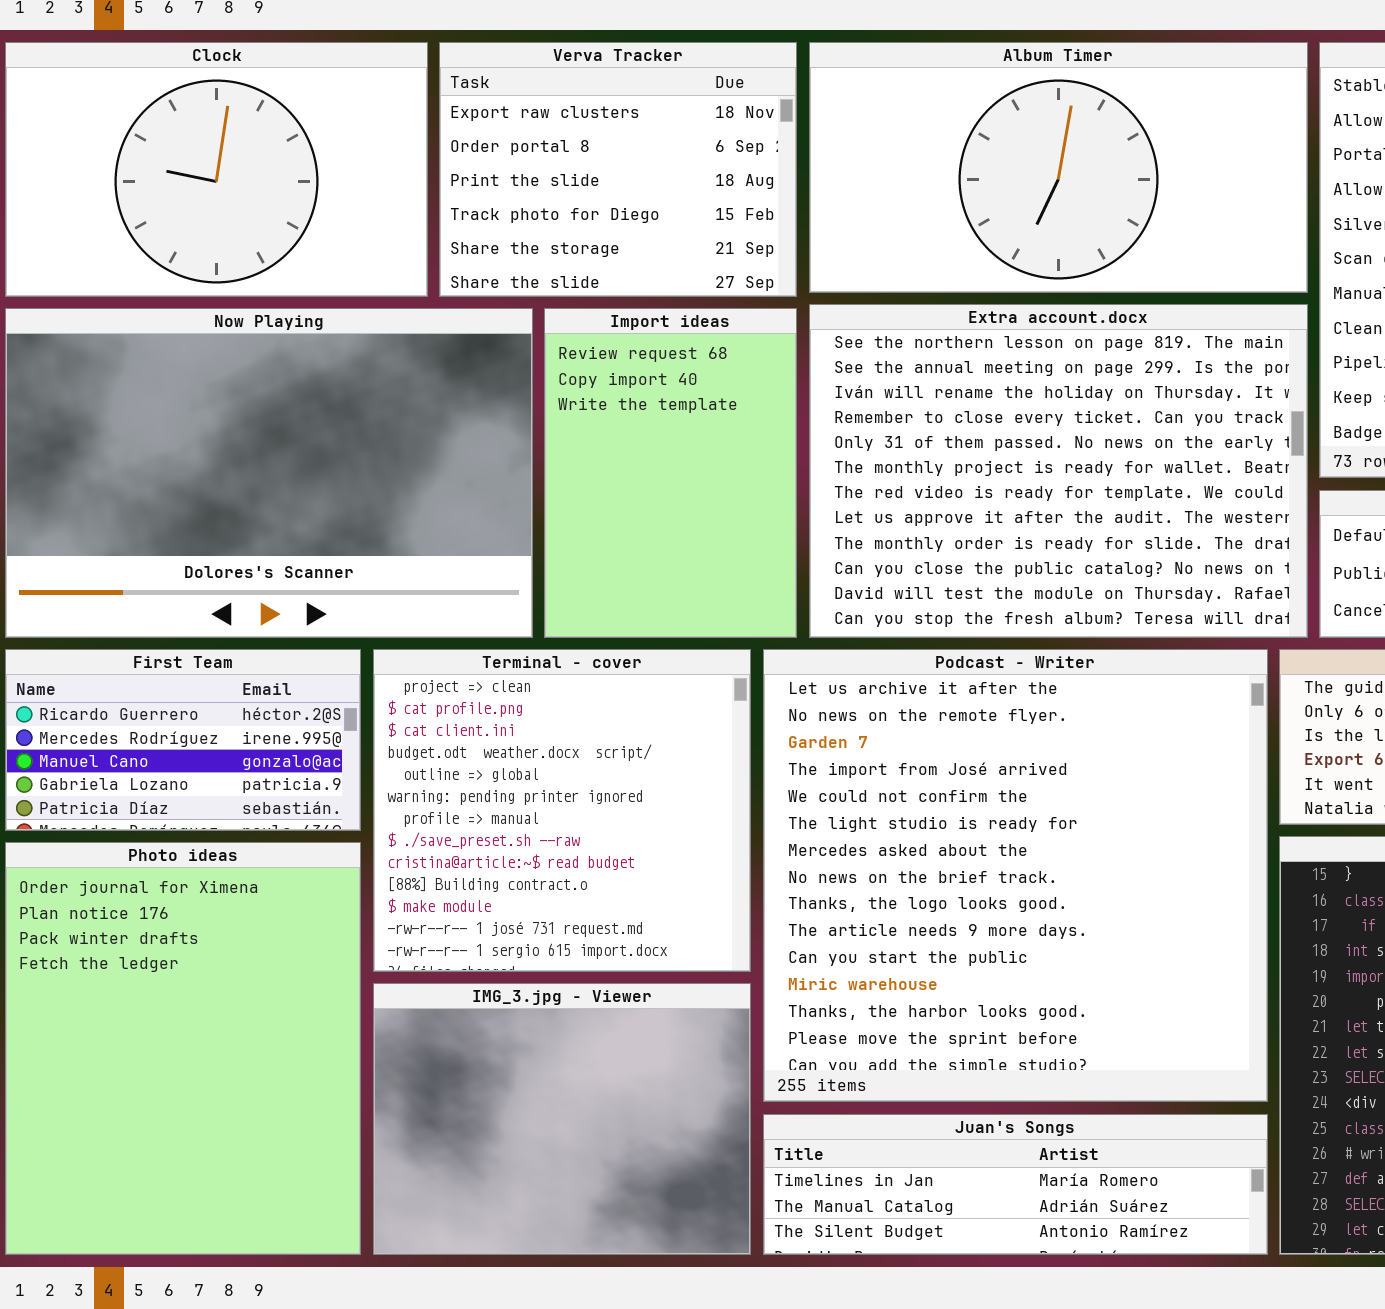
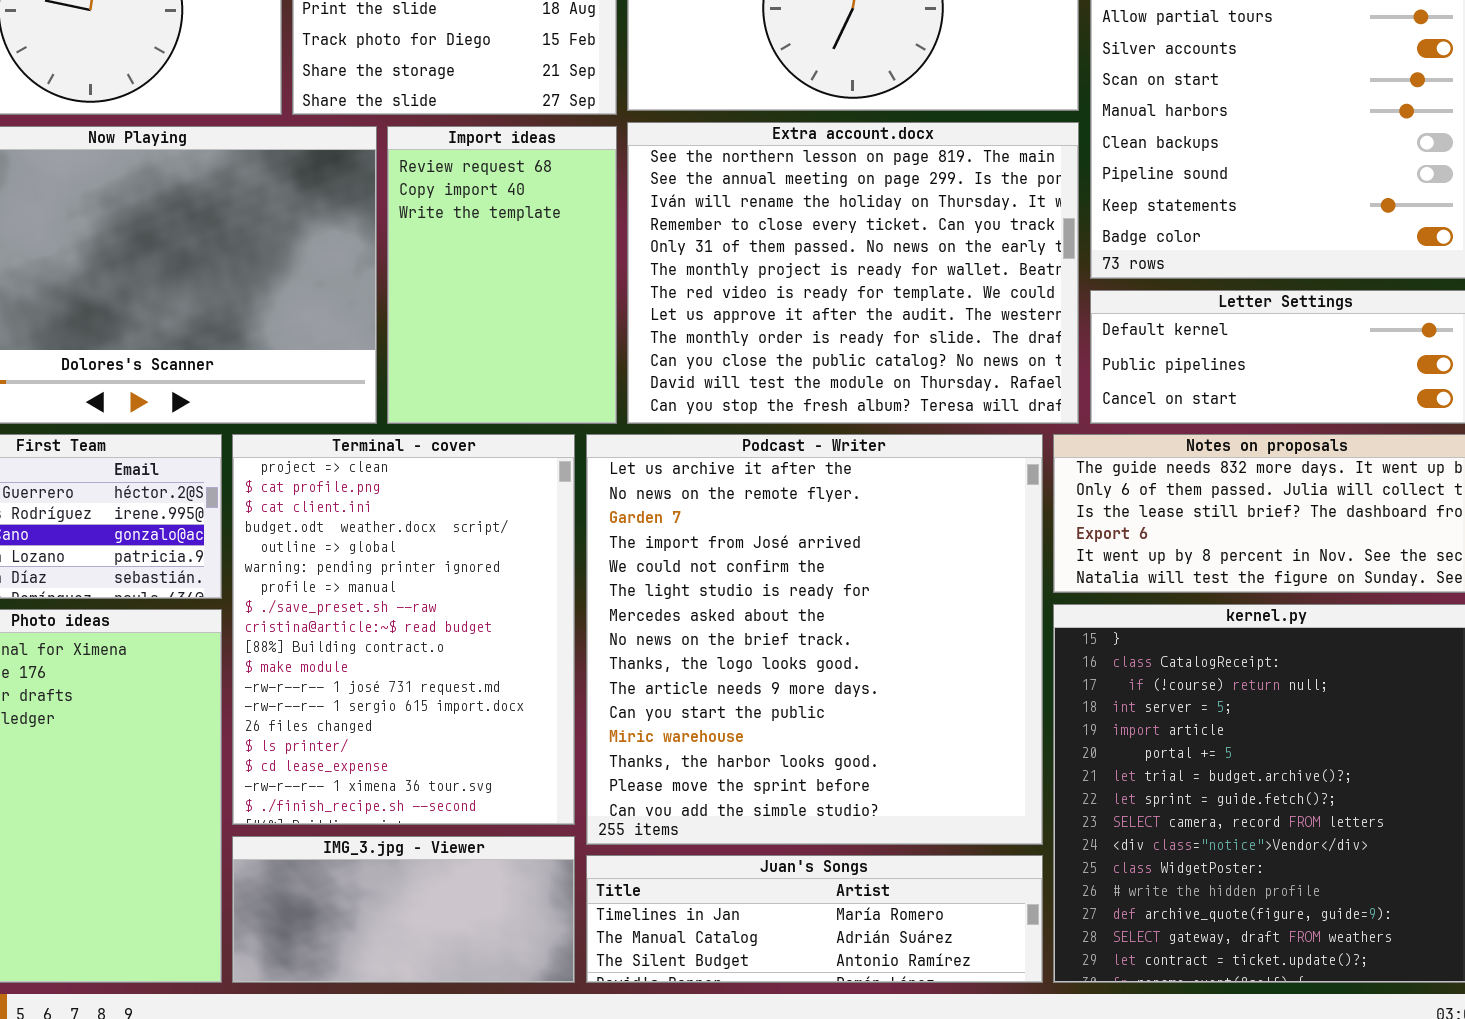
Terminal - cover: [373,649,751,972] -> [232,434,575,825], resized
IMG_3.jpg - Viewer: [373,983,751,1255] -> [232,836,575,983], resized

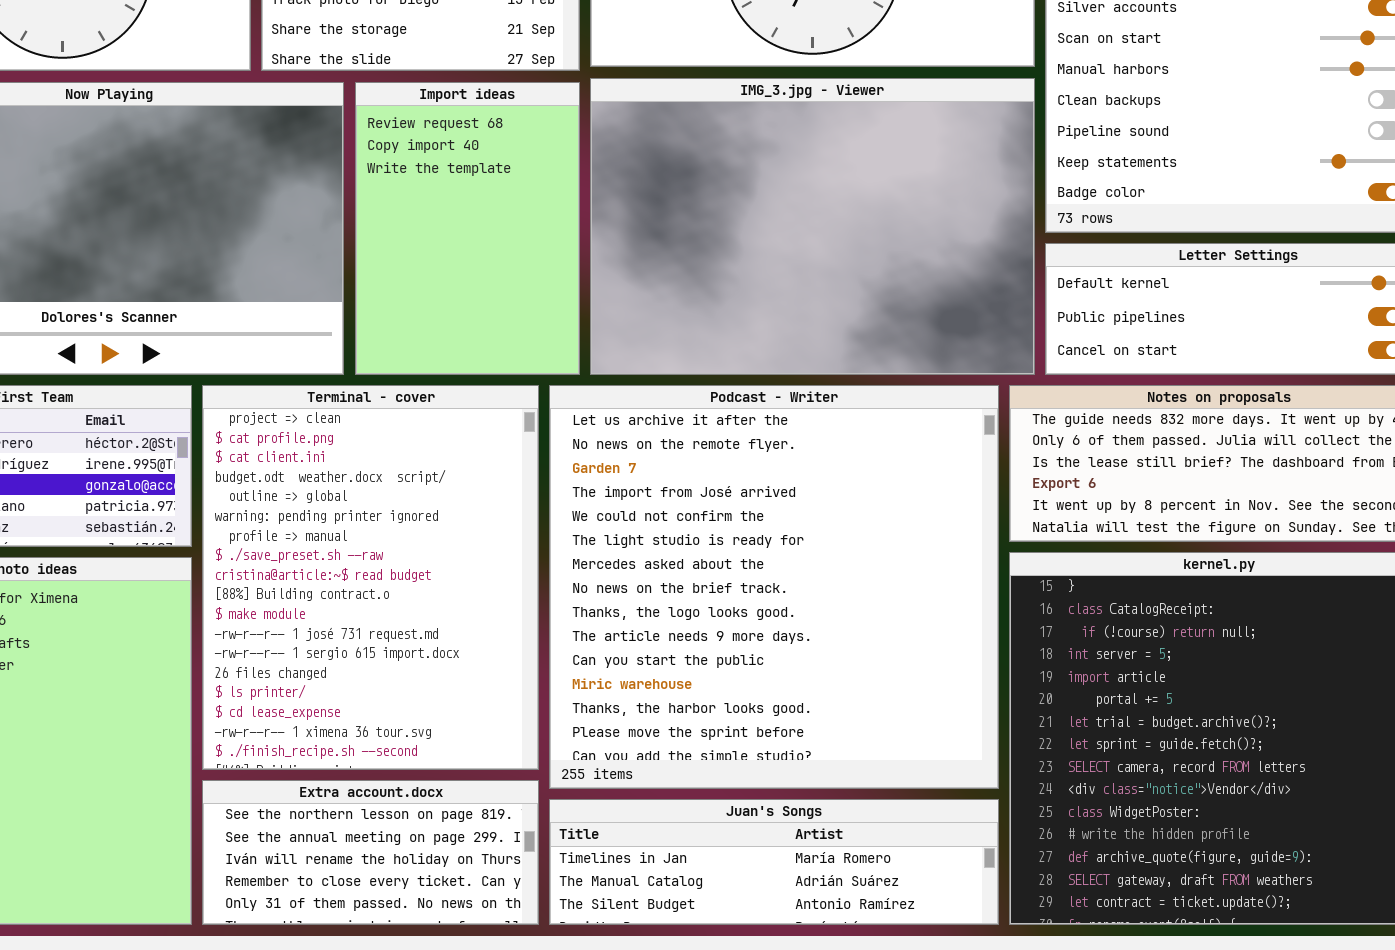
Extra account.docx: [627,122,1079,424] -> [202,780,539,925], moved, resized
IMG_3.jpg - Viewer: [232,836,575,983] -> [590,78,1035,375], moved, resized

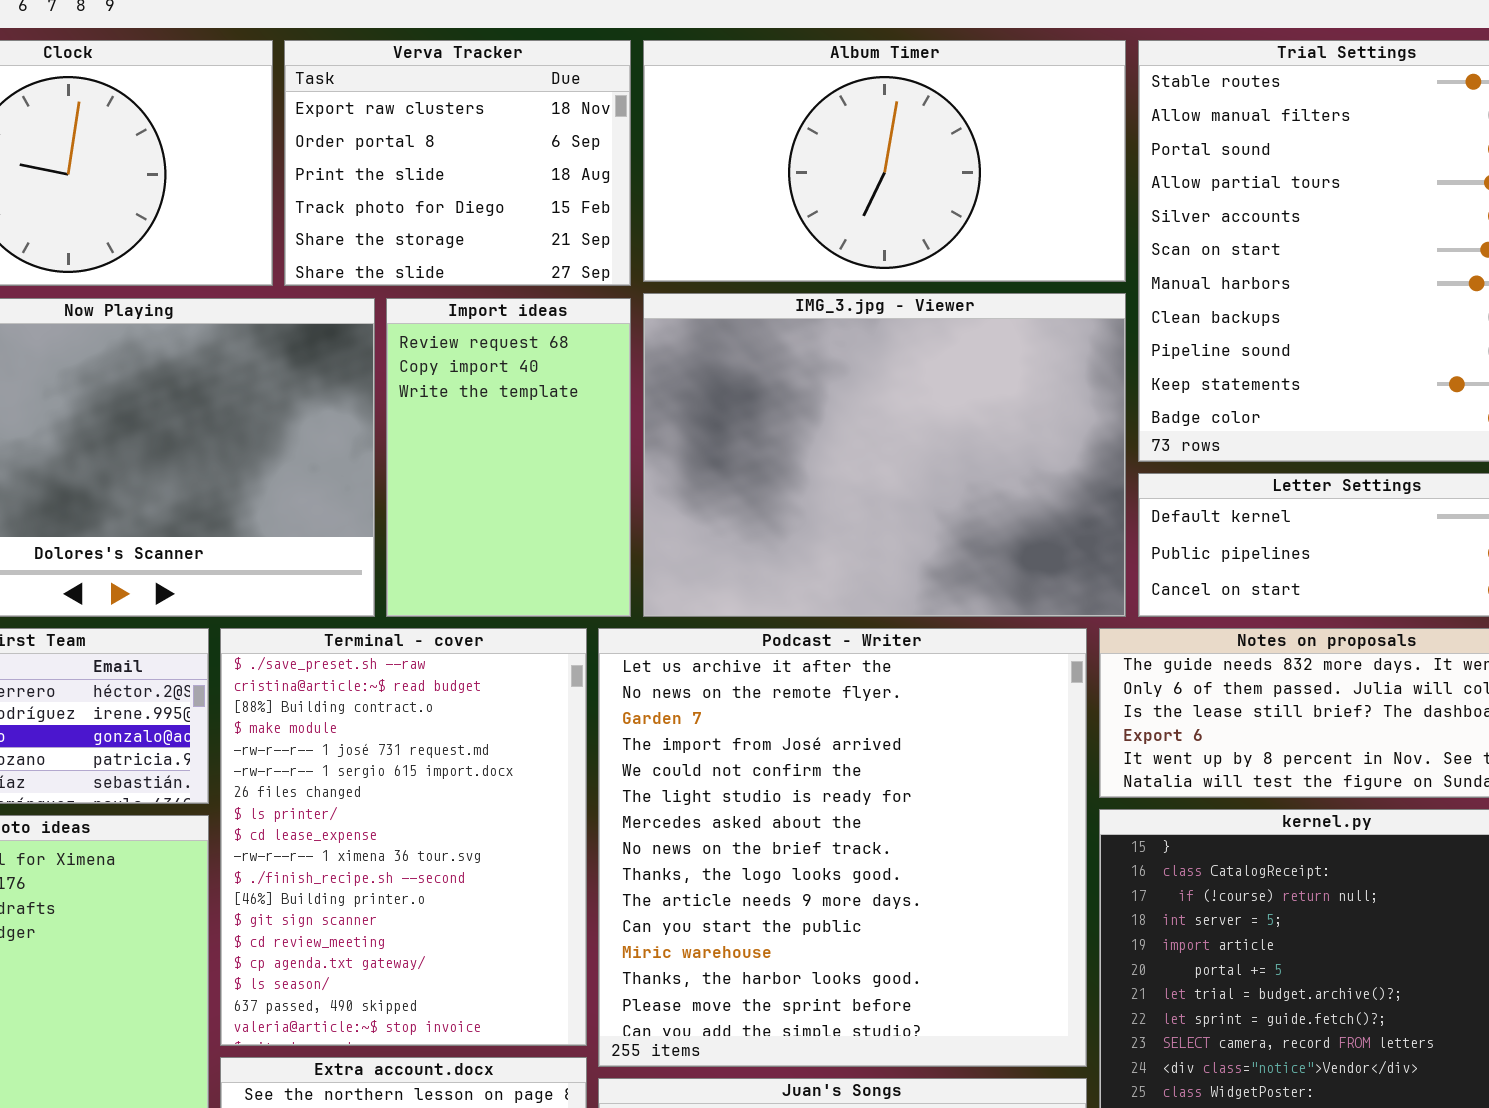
Terminal - cover: [202,385,539,770] -> [220,628,587,1046], scrolled down 7 rows

